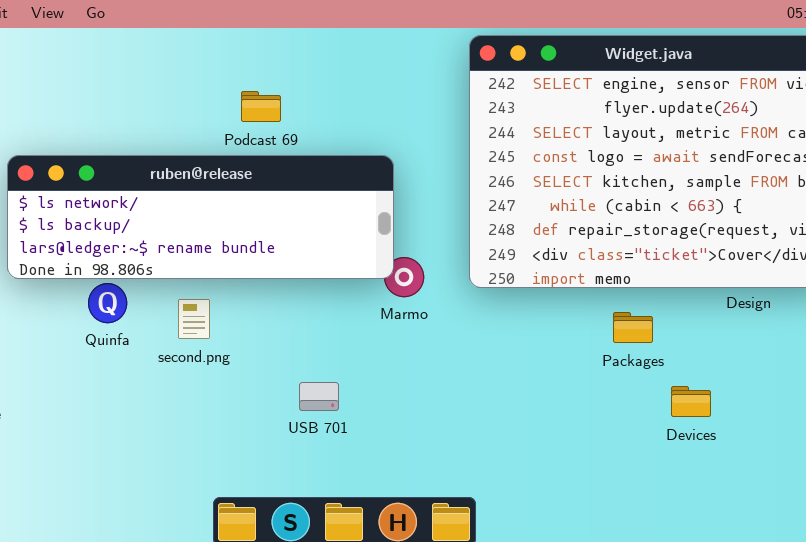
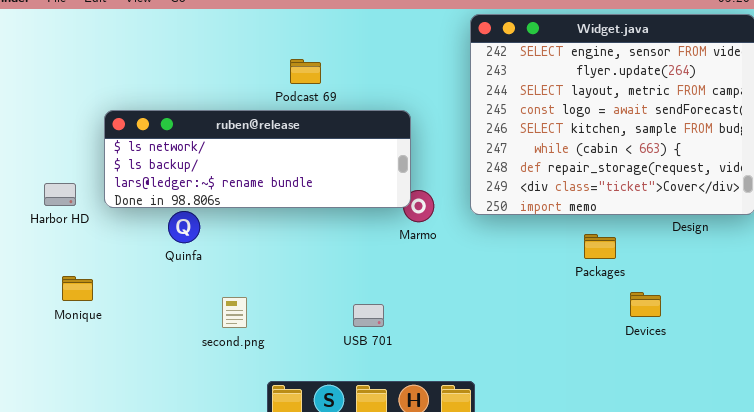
second.png: [178,299,210,339] -> [222,297,247,328], moved
USB 701: [299,382,339,411] -> [353,304,384,327], moved

